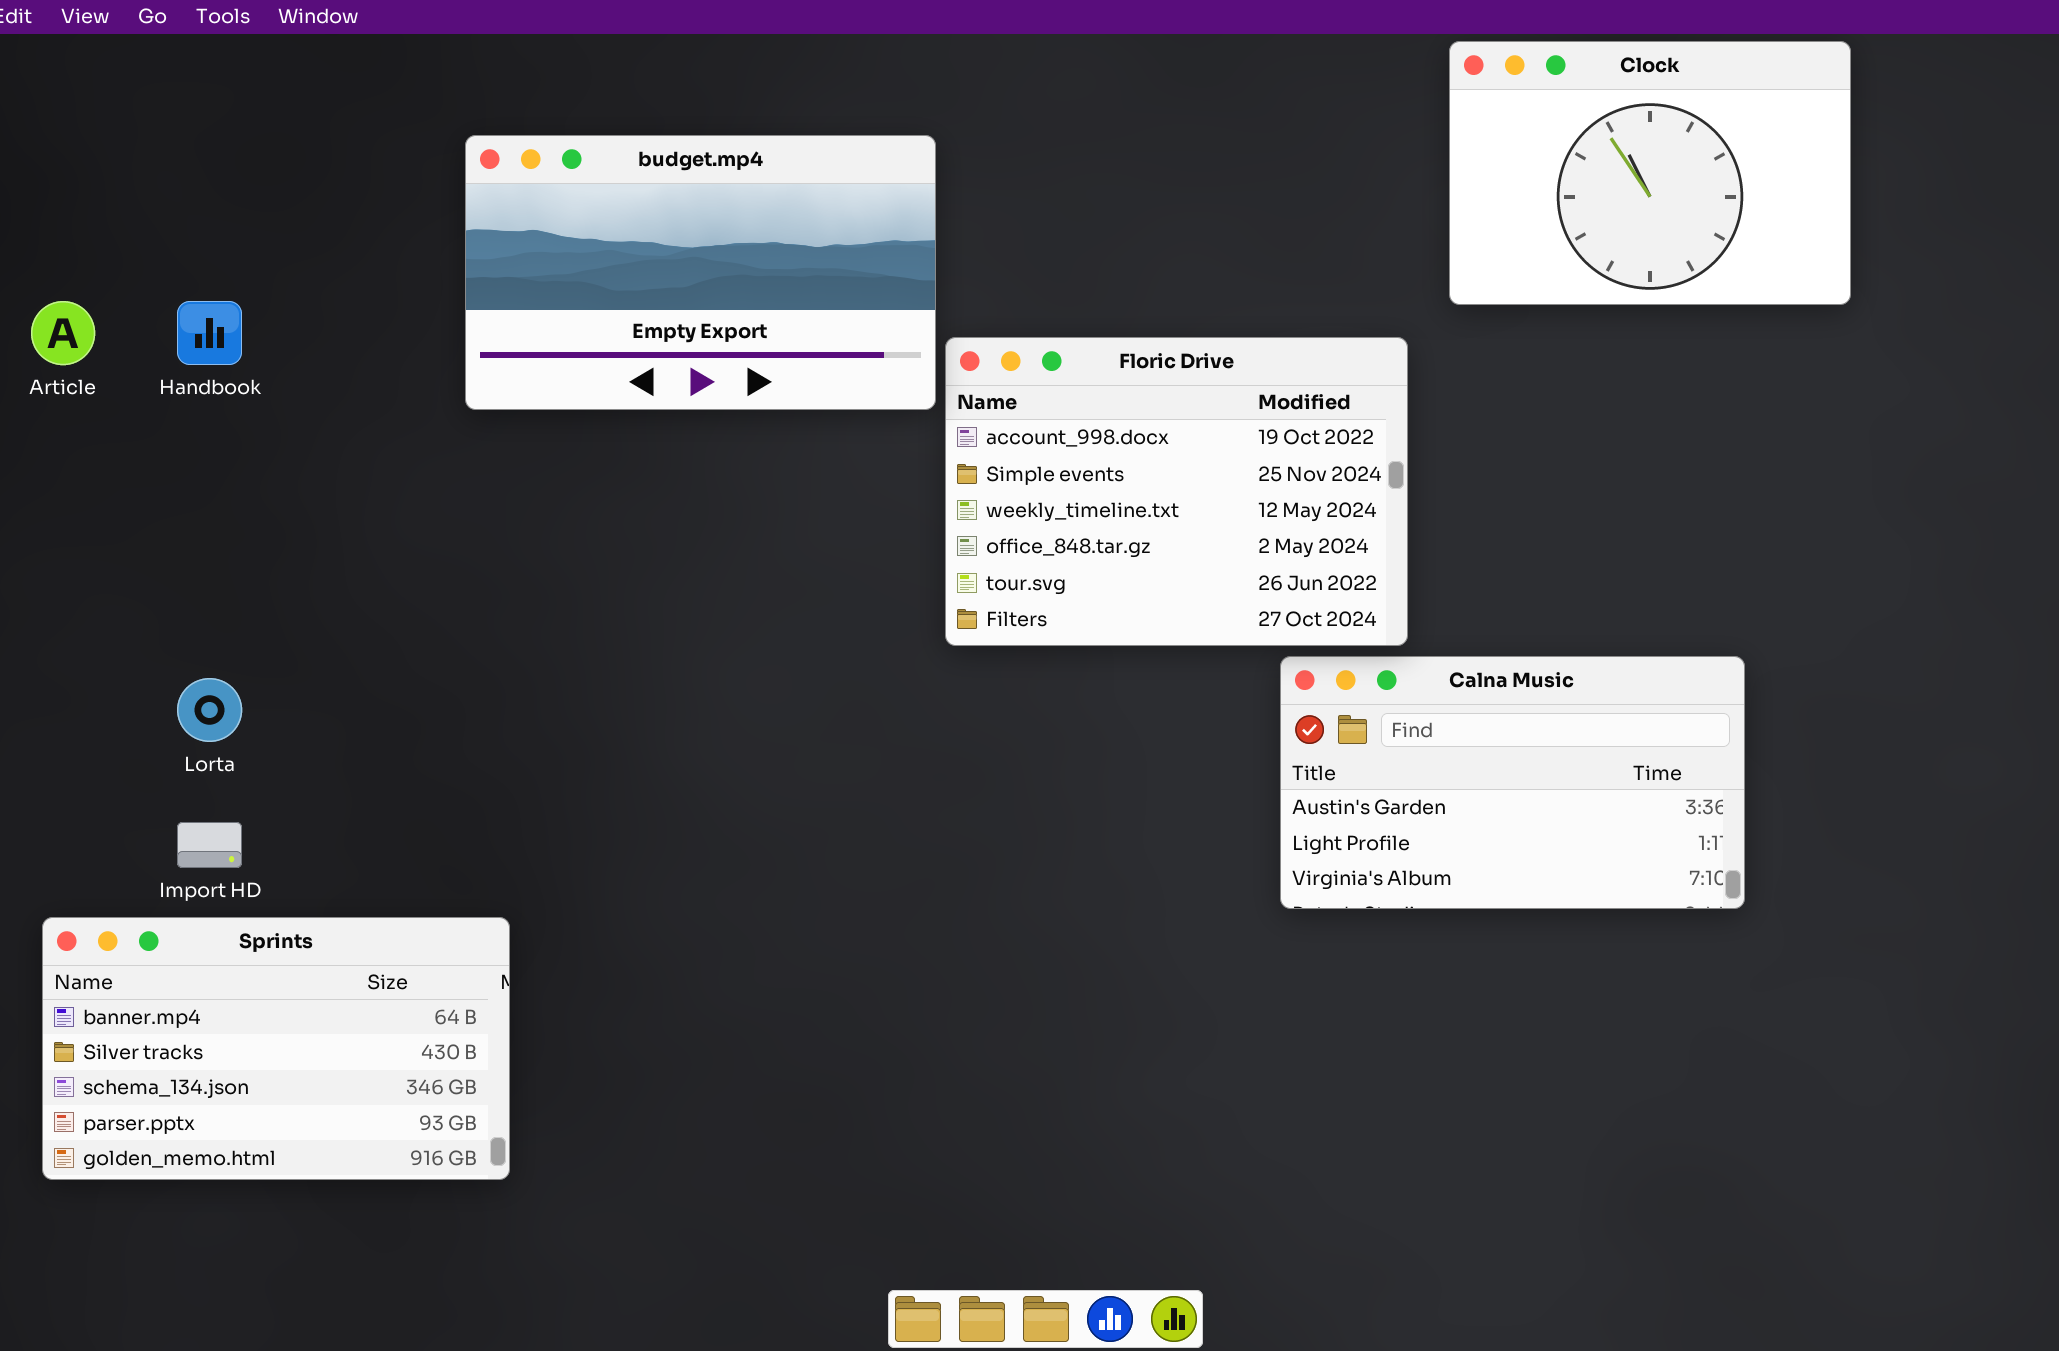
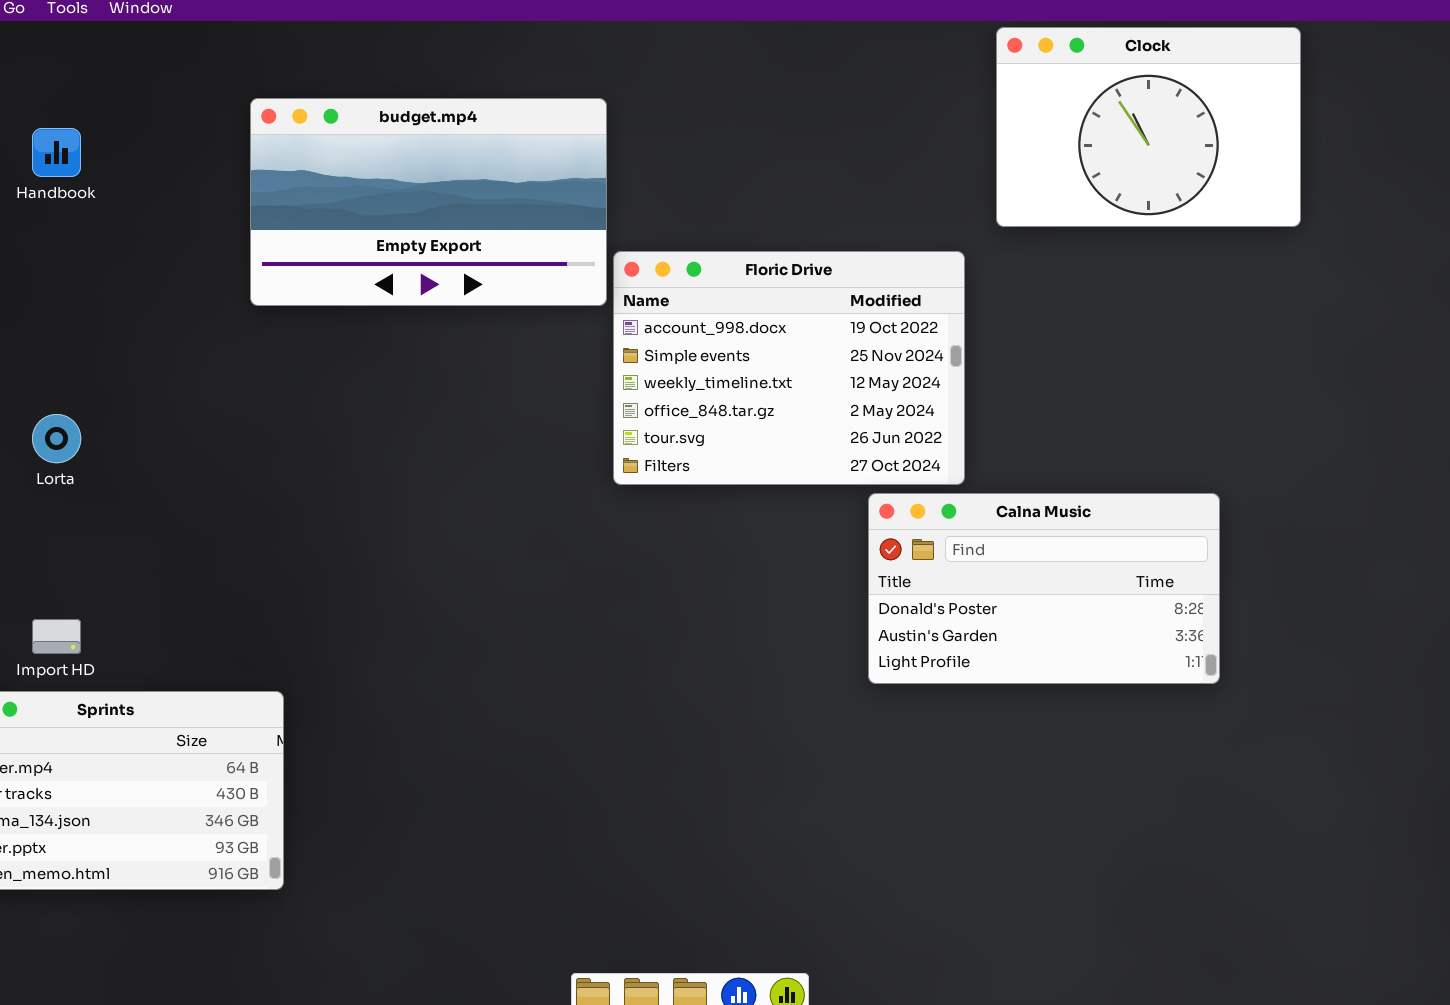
Handbook: [177,301,242,365] -> [32,128,81,177], moved
Calna Music: [1280,656,1745,909] -> [868,493,1220,684], scrolled up 1 row
Lorta: [177,678,242,742] -> [32,414,81,463], moved

